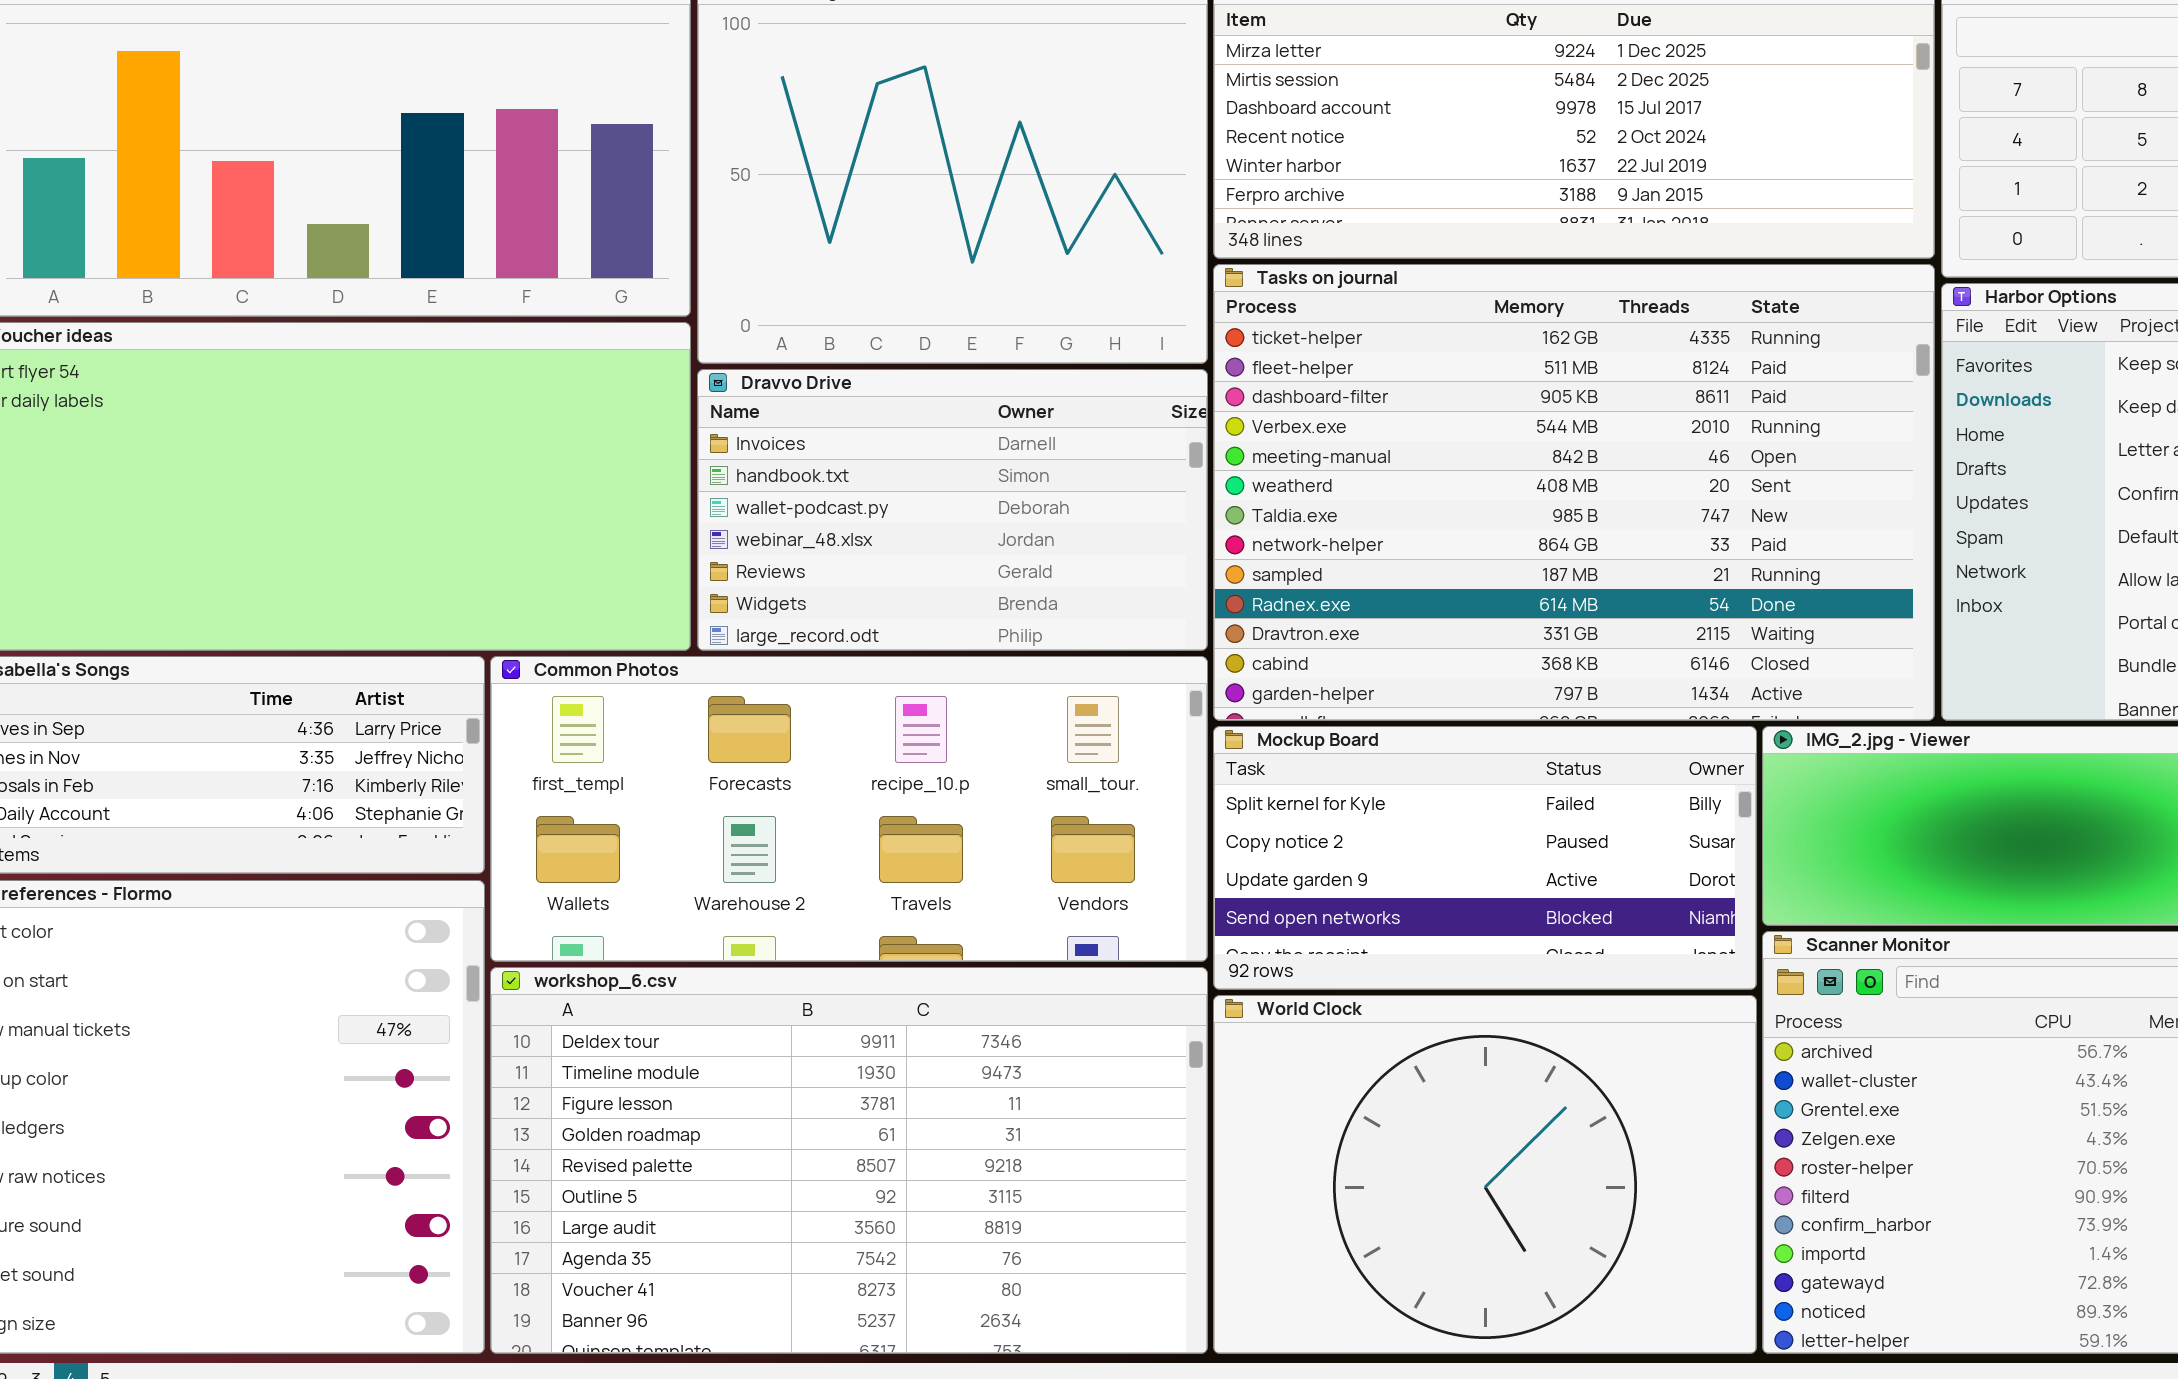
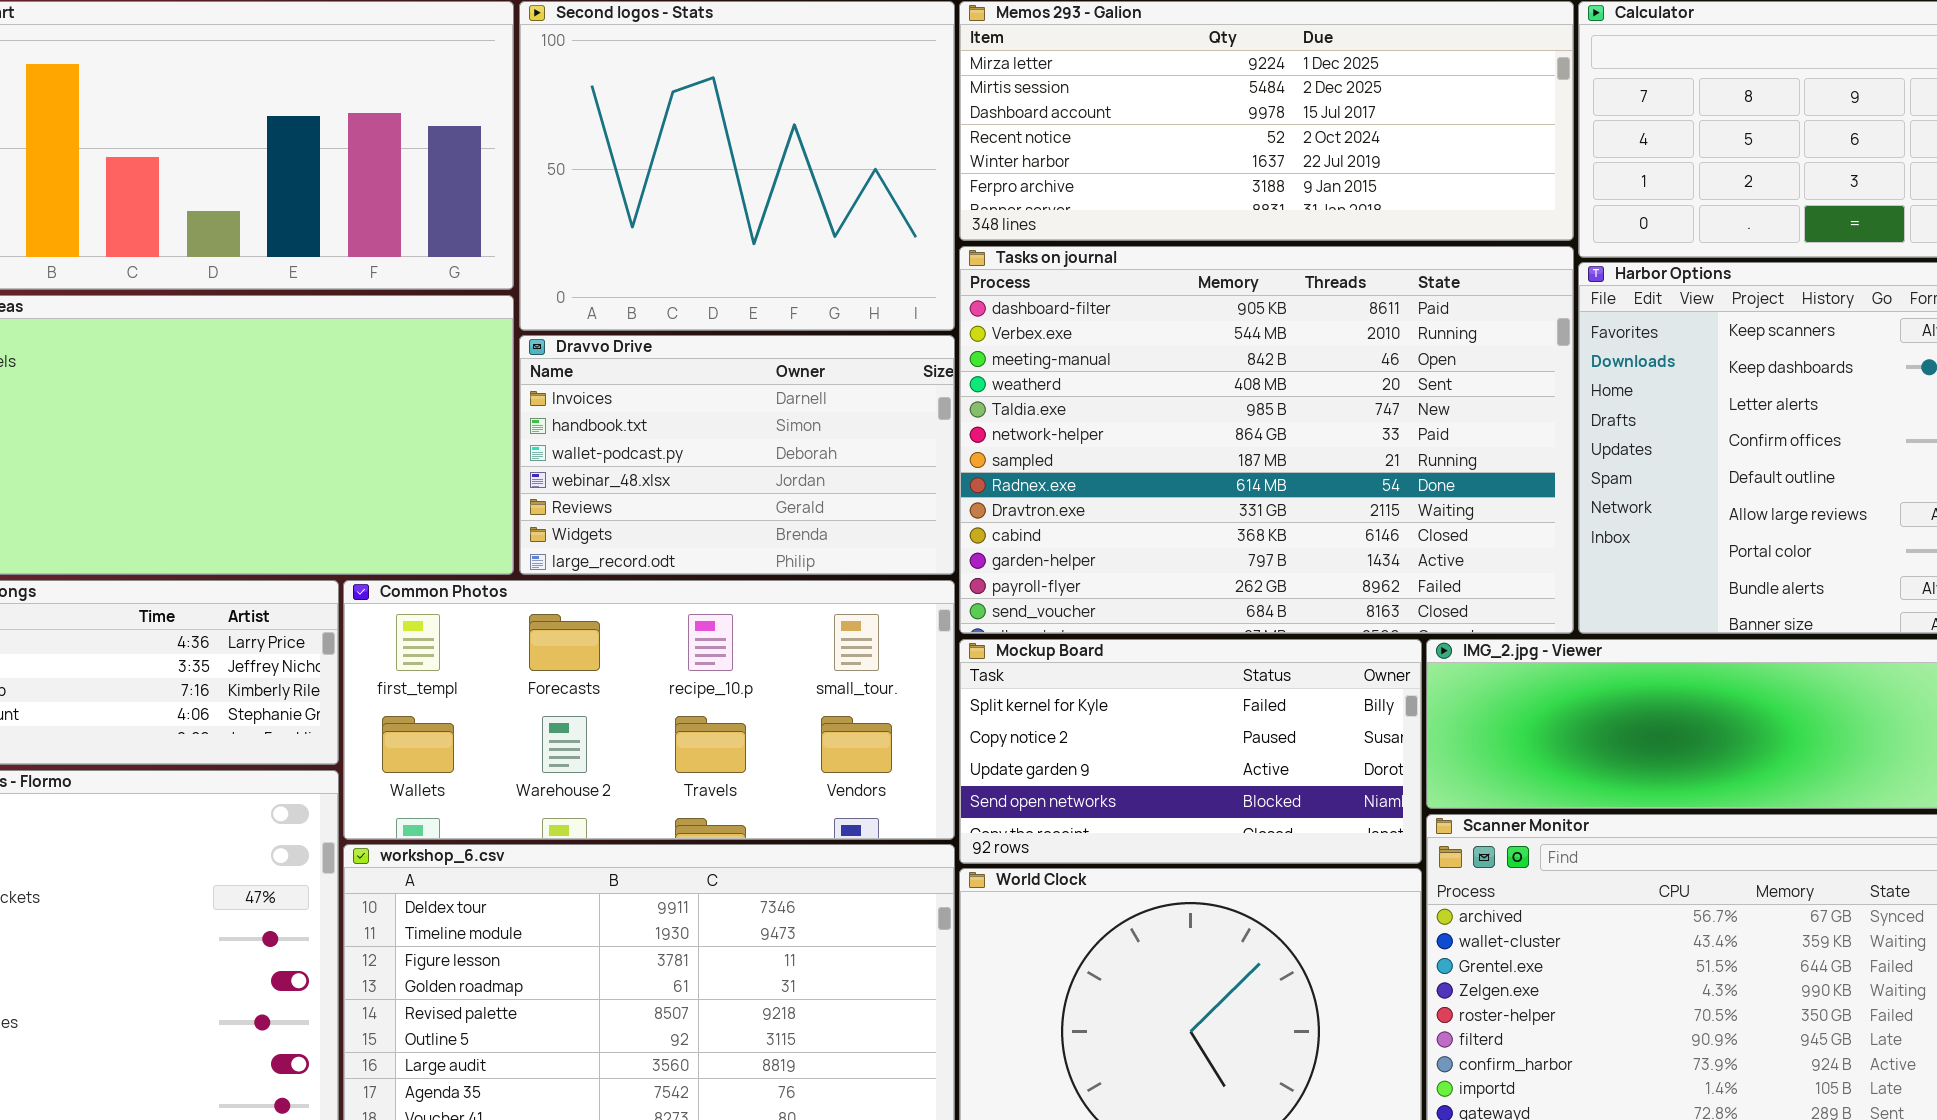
Tasks on journal: [1213,264,1935,721] -> [959,246,1574,634], scrolled down 2 rows

